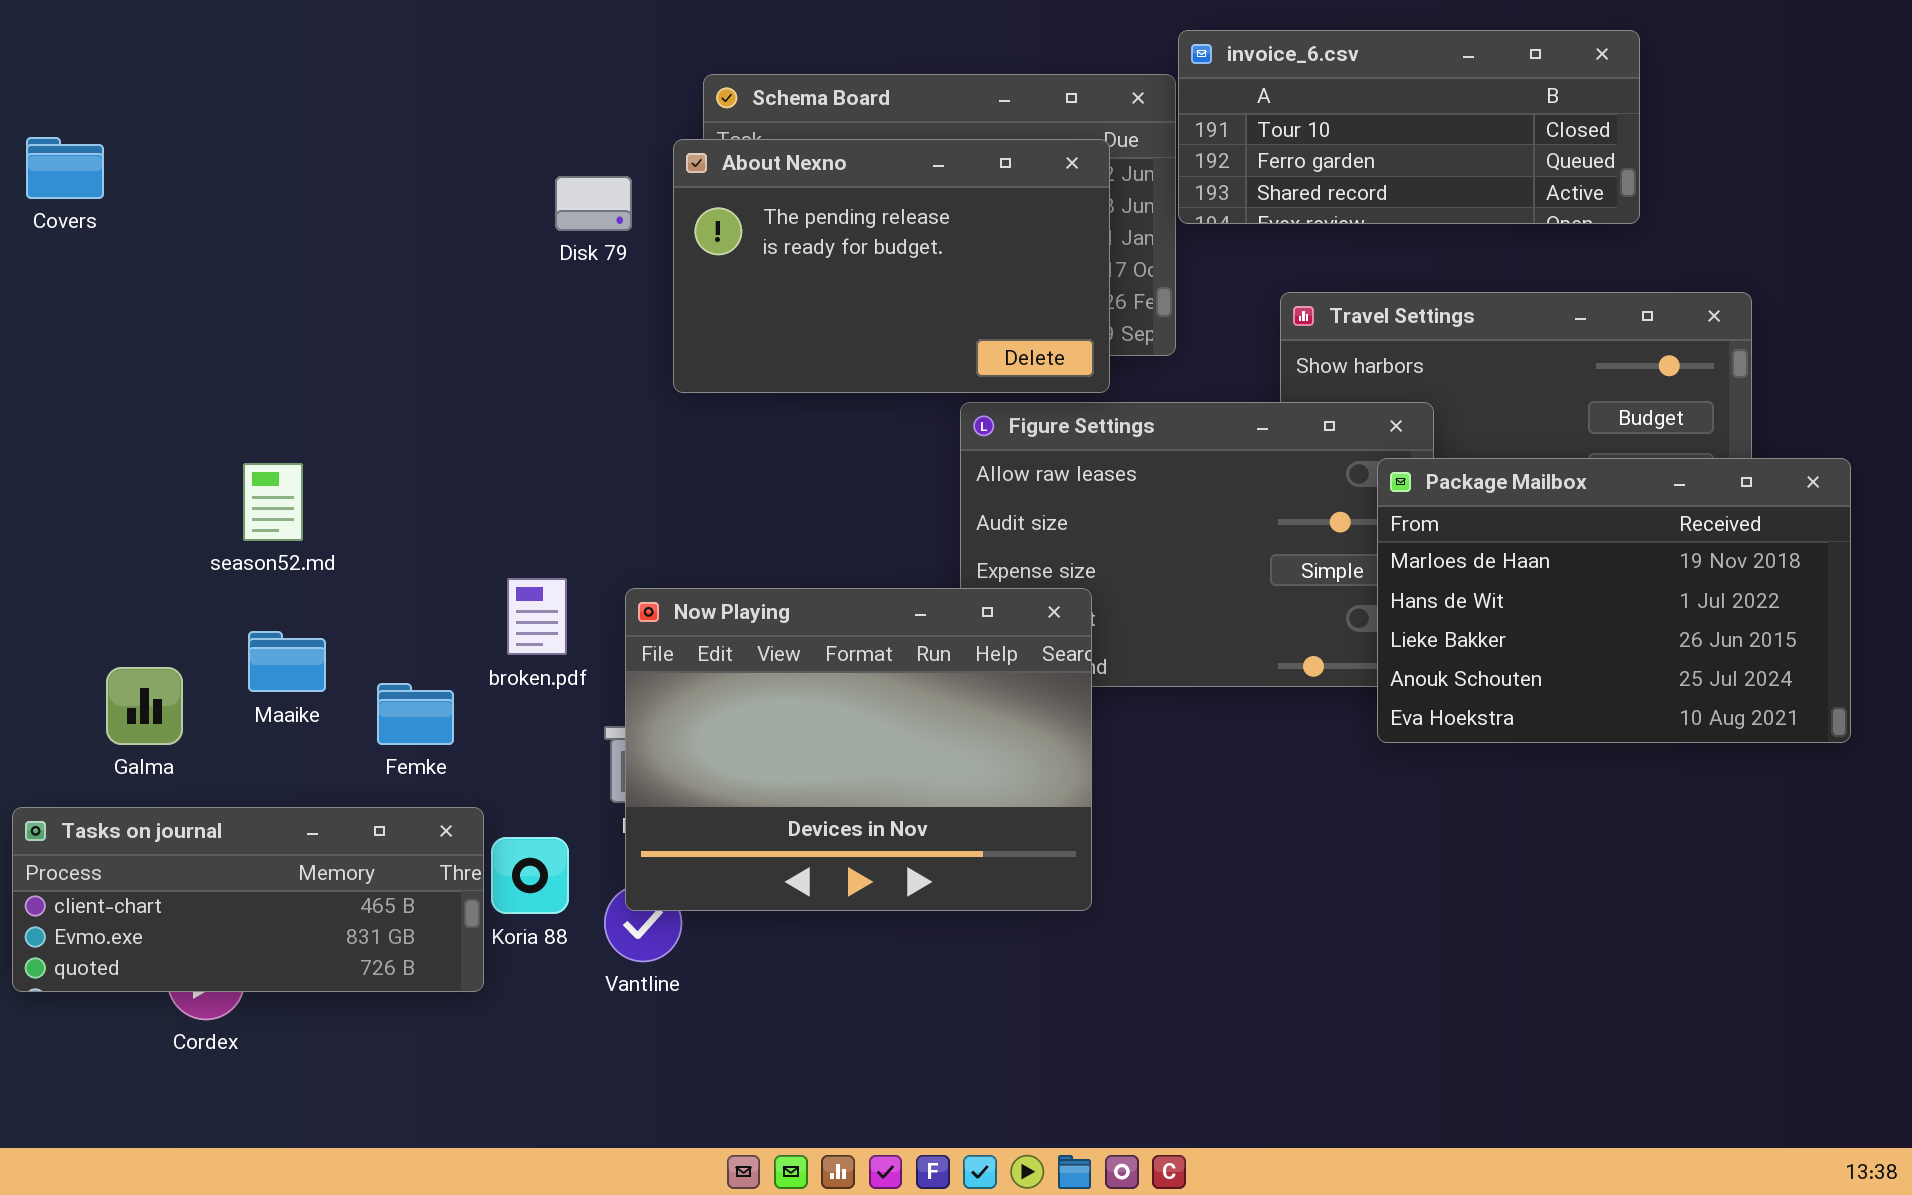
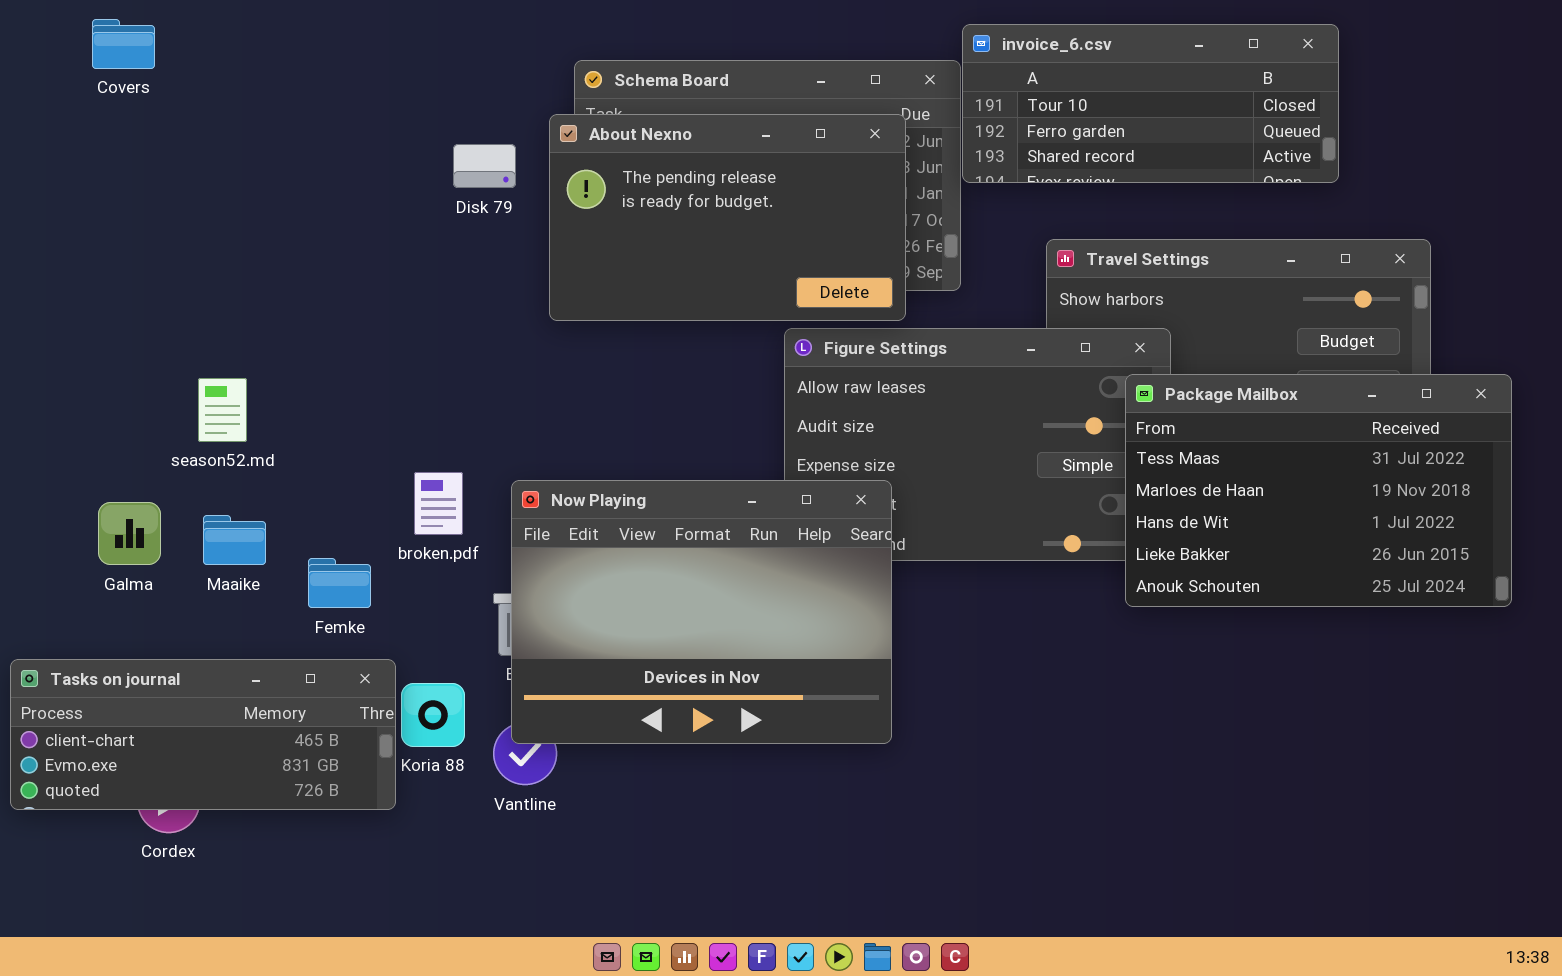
Covers: [26,137,104,199] -> [92,19,155,69], moved
Package Mailbox: [1377,458,1851,743] -> [1125,374,1512,607], scrolled up 1 row
Galma: [106,667,183,745] -> [98,502,161,565], moved

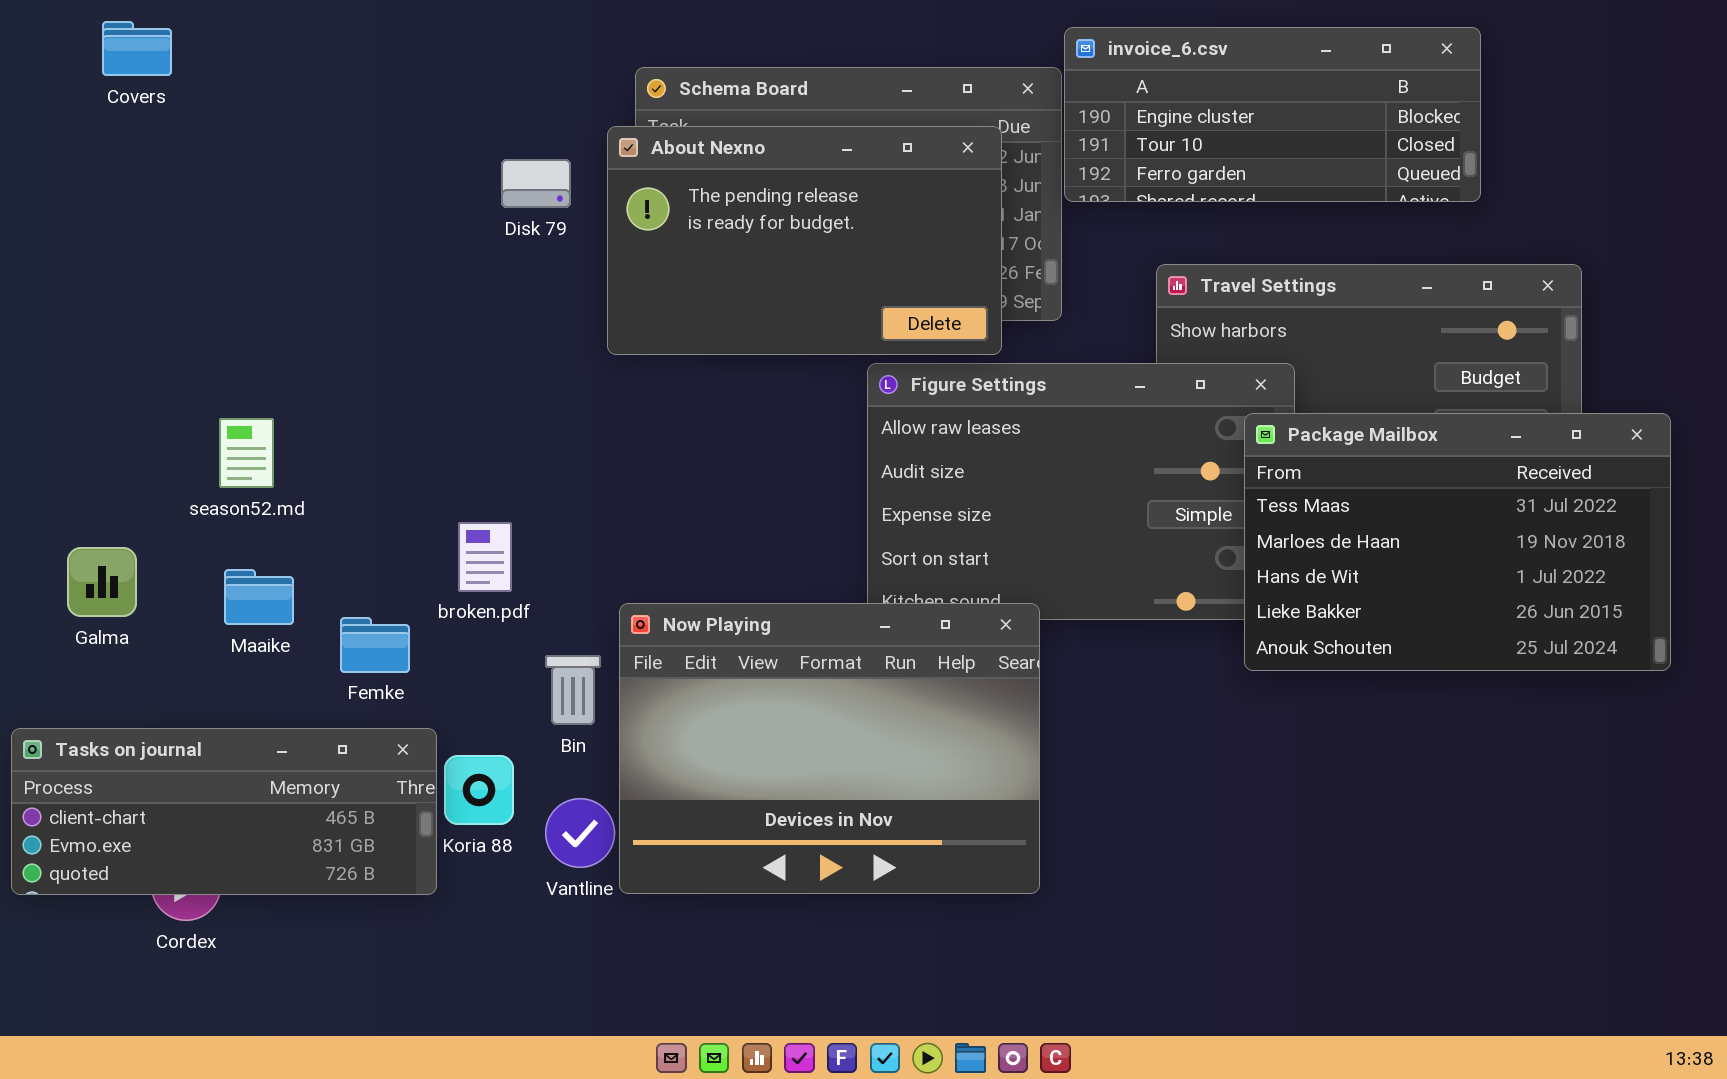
invoice_6.csv: [962,24,1339,183] -> [1064,27,1481,202], scrolled up 1 row
Now Playing: [511,480,892,744] -> [619,603,1040,894], moved
Galma: [98,502,161,565] -> [67,547,137,617], moved

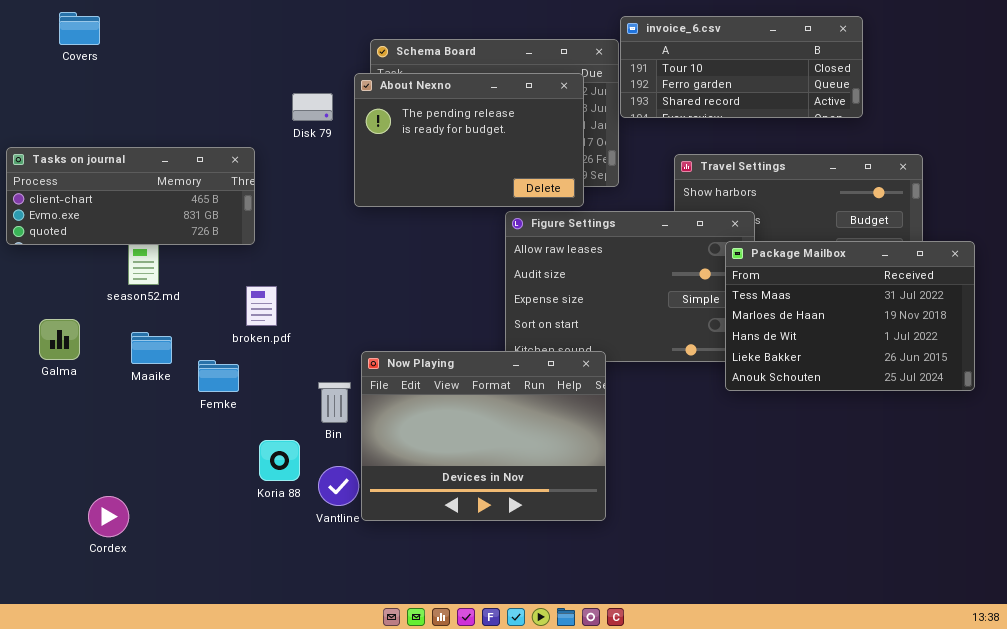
invoice_6.csv: [1064,27,1481,202] -> [620,16,863,118], scrolled down 1 row
broken.pdf: [458,522,512,592] -> [246,286,277,326], moved
Tasks on journal: [11,728,437,895] -> [6,147,255,245], moved

